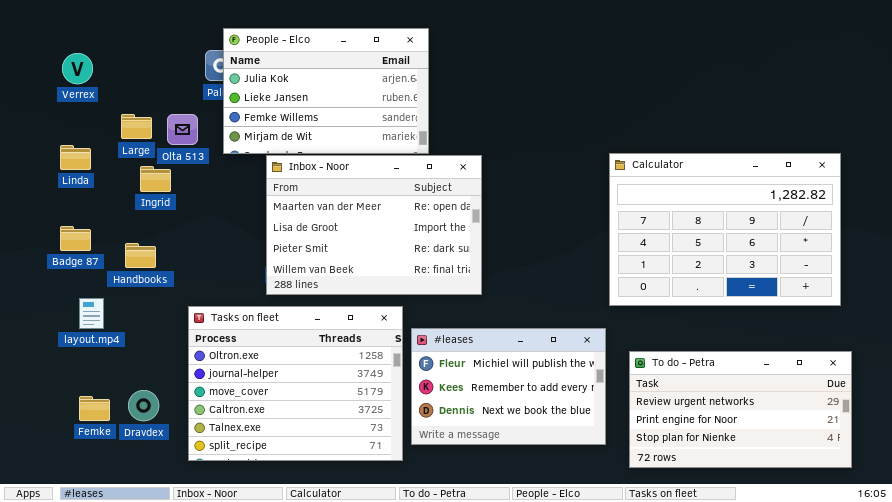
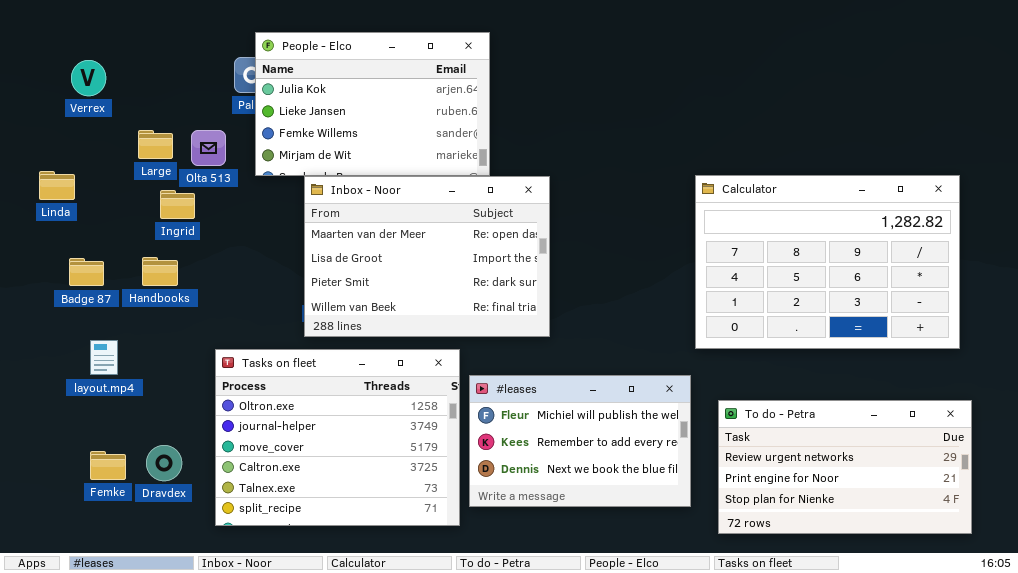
Linda: [60,145,91,170] -> [39,171,75,200], moved
Handbooks: [125,243,156,268] -> [142,257,178,286], moved

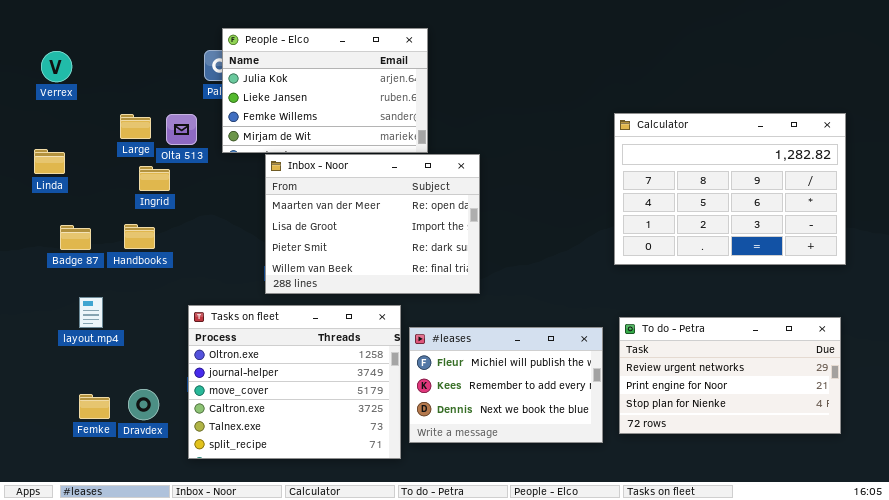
Verrex: [71,60,106,96] -> [41,51,72,82], moved
Calculator: [695,175,960,349] -> [614,113,846,265], moved
To do - Petra: [718,400,972,534] -> [619,317,841,434], moved

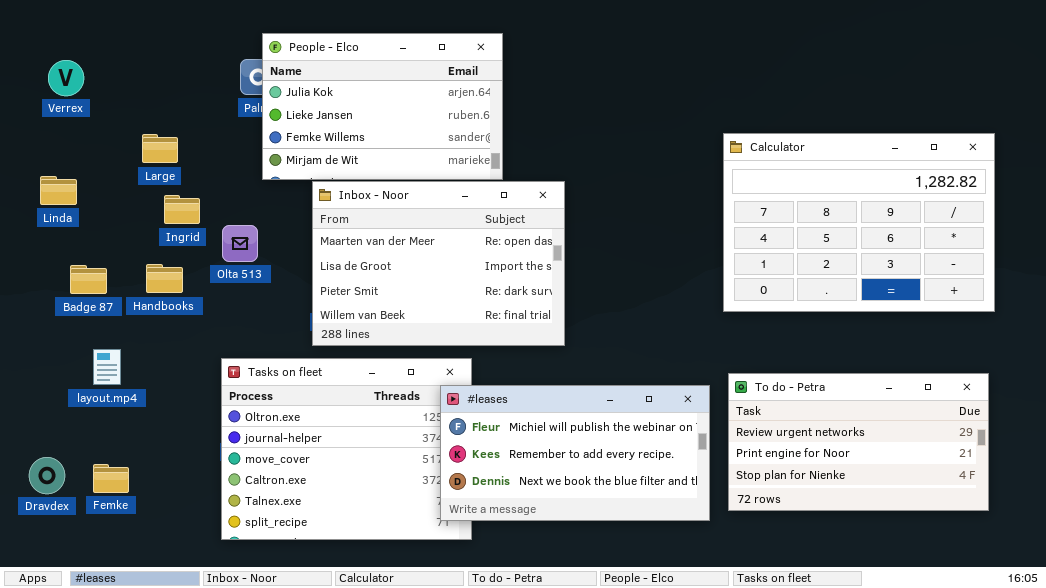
Olta 513: [166,114,197,145] -> [222,225,258,262], moved
#leases: [409,327,603,443] -> [440,385,710,521], resized
Dravdex: [128,389,159,420] -> [29,457,65,494], moved

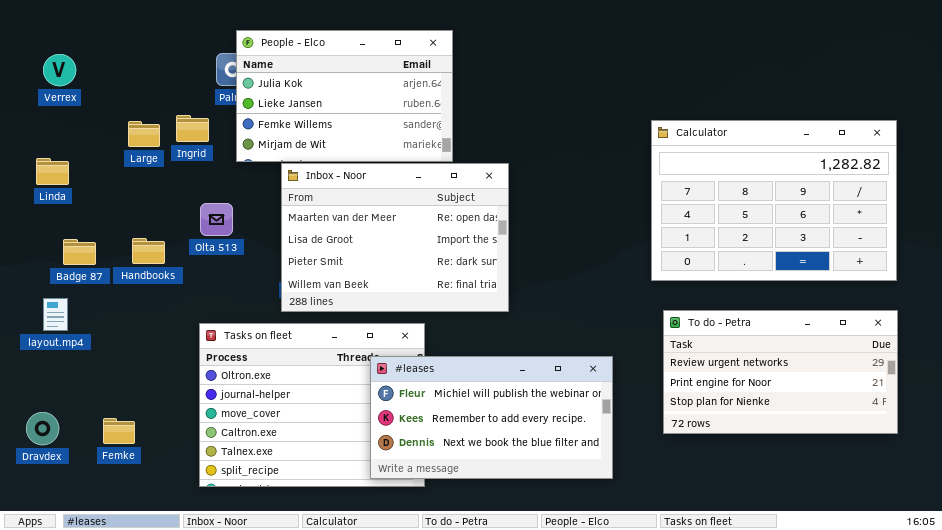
Ingrid: [164,195,200,224] -> [176,115,209,142], moved
layout.mp4: [93,349,121,385] -> [43,298,68,331], moved
To do - Petra: [728,373,989,511] -> [663,310,898,434], moved
#leases: [440,385,710,521] -> [370,356,613,479], moved
Femke: [93,464,129,493] -> [103,418,135,444], moved

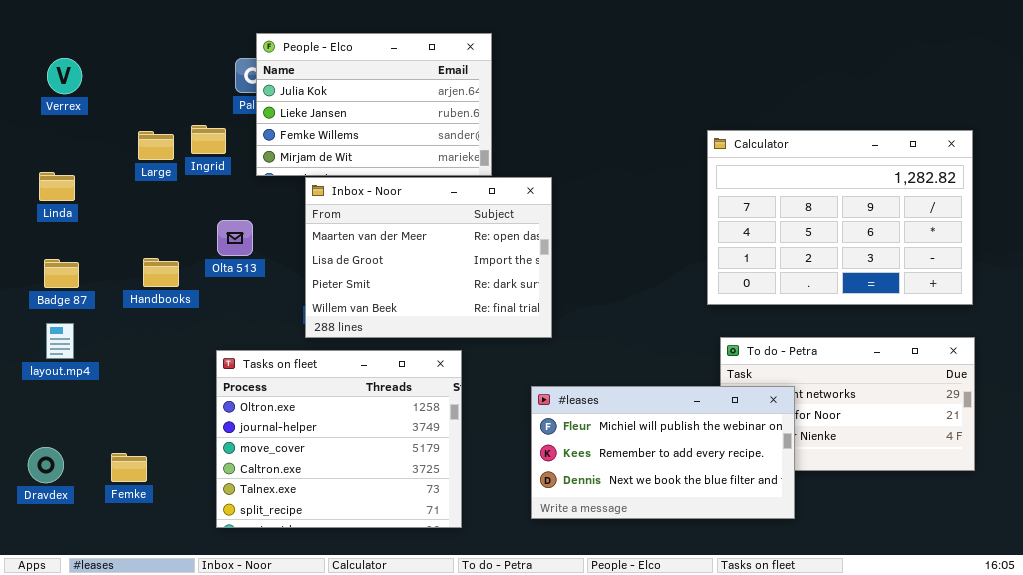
Badge 87: [63,239,96,265] -> [44,259,79,288], moved
#leases: [370,356,613,479] -> [531,386,795,519], moved

